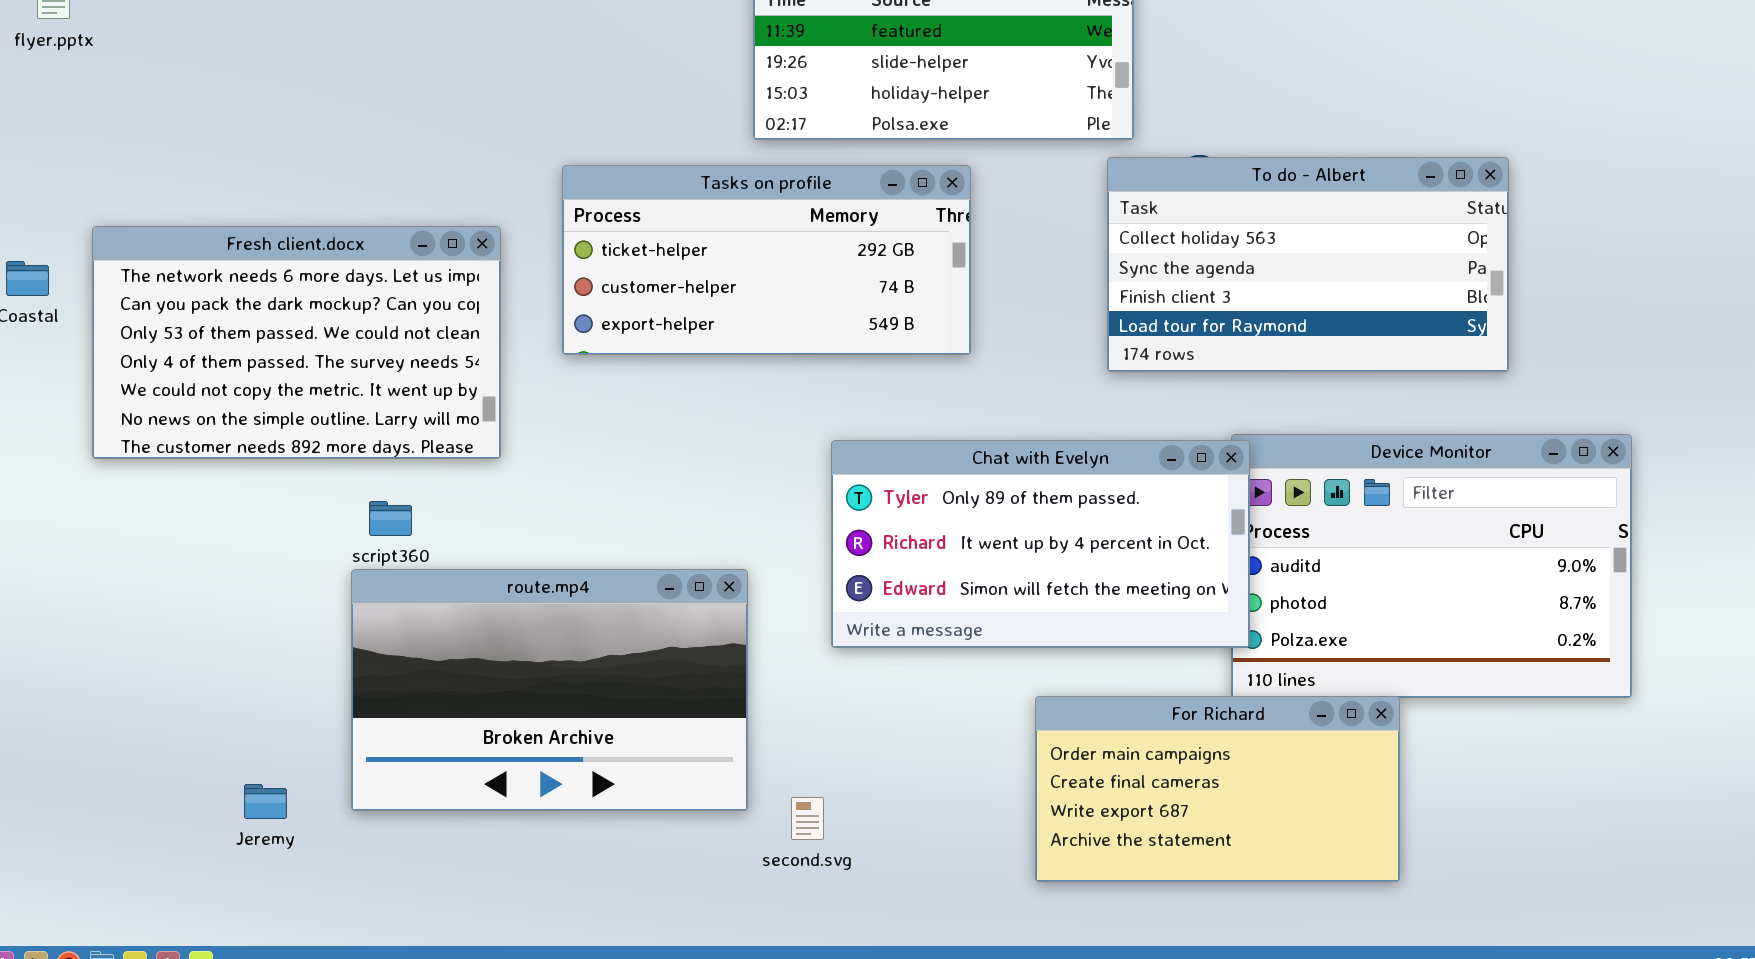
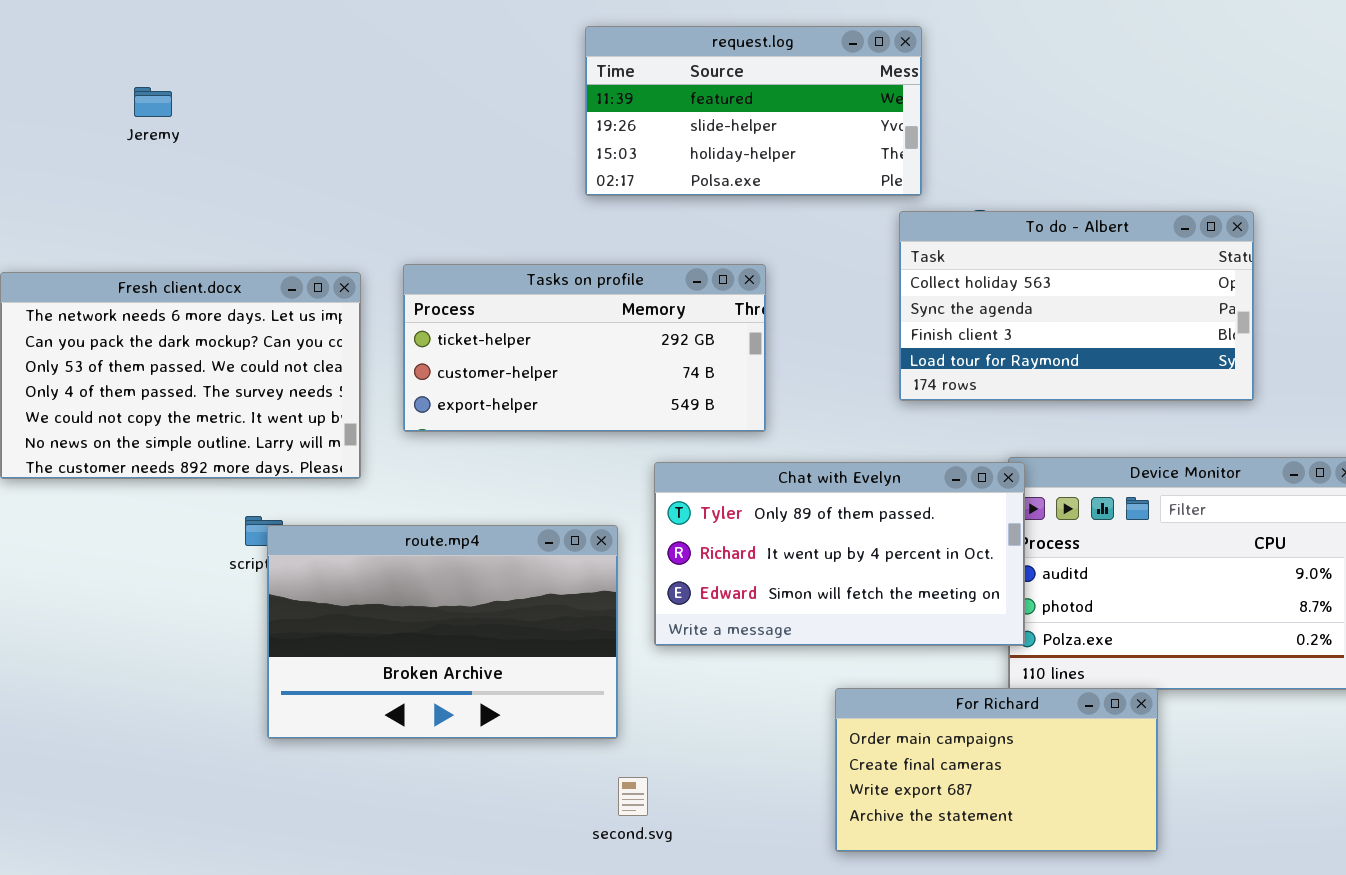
Tasks on profile: [562,165,971,355] -> [403,264,766,432], moved
route.mp4: [351,569,748,811] -> [267,525,618,739], moved
Jeremy: [244,784,287,819] -> [134,87,172,117], moved

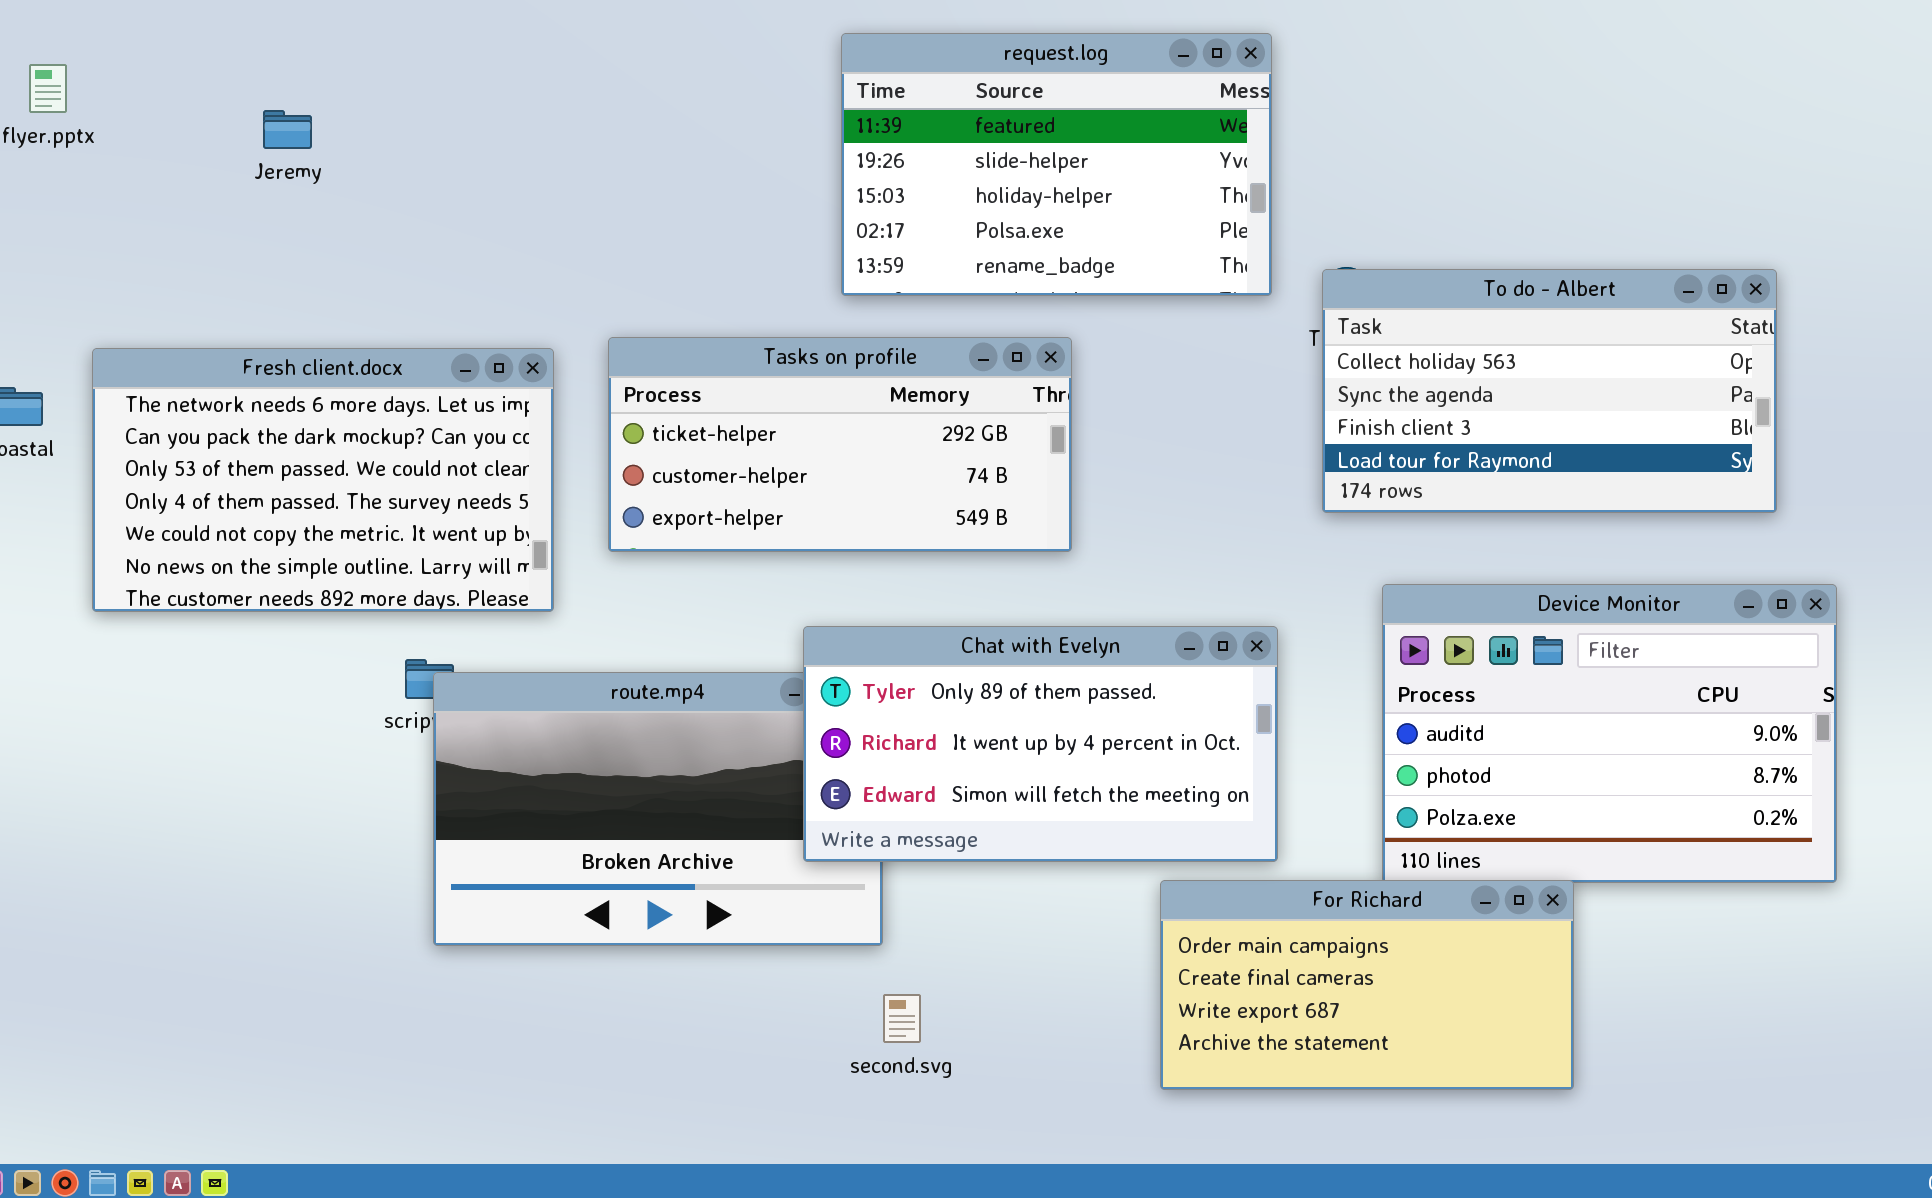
request.log: [585,26,922,196] -> [841,33,1272,296], resized
To do - Albert: [899,211,1254,401] -> [1322,269,1777,513], moved
Chat with Evelyn: [654,462,1025,646] -> [803,626,1278,862], moved

